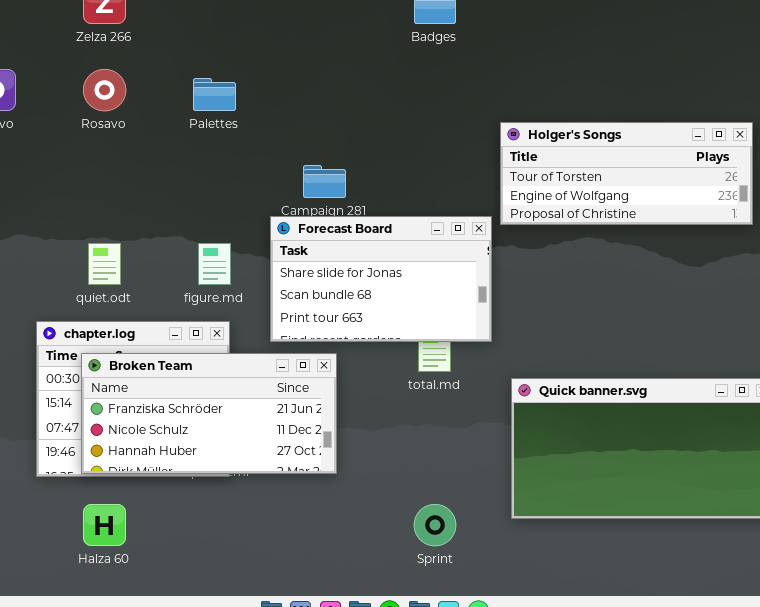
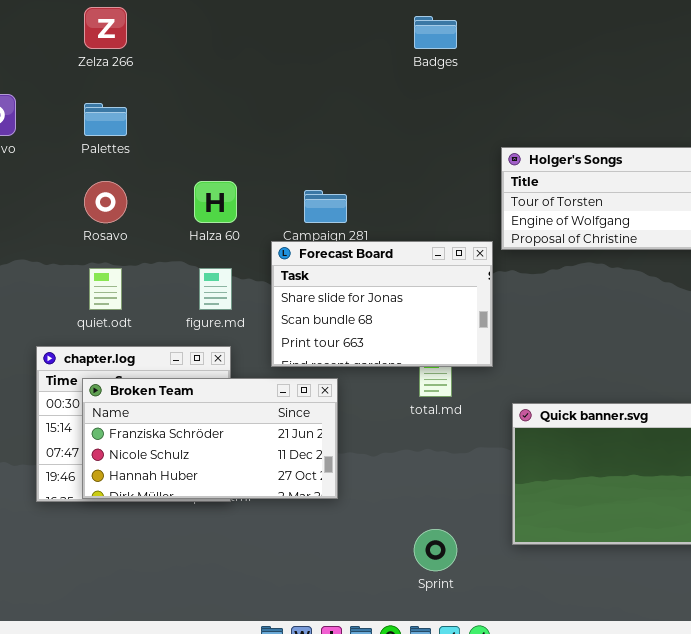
Rosavo: [83,69,126,111] -> [84,181,127,223], moved
Palettes: [193,78,236,111] -> [84,103,127,136], moved
Halza 60: [83,504,126,546] -> [194,181,237,223], moved

